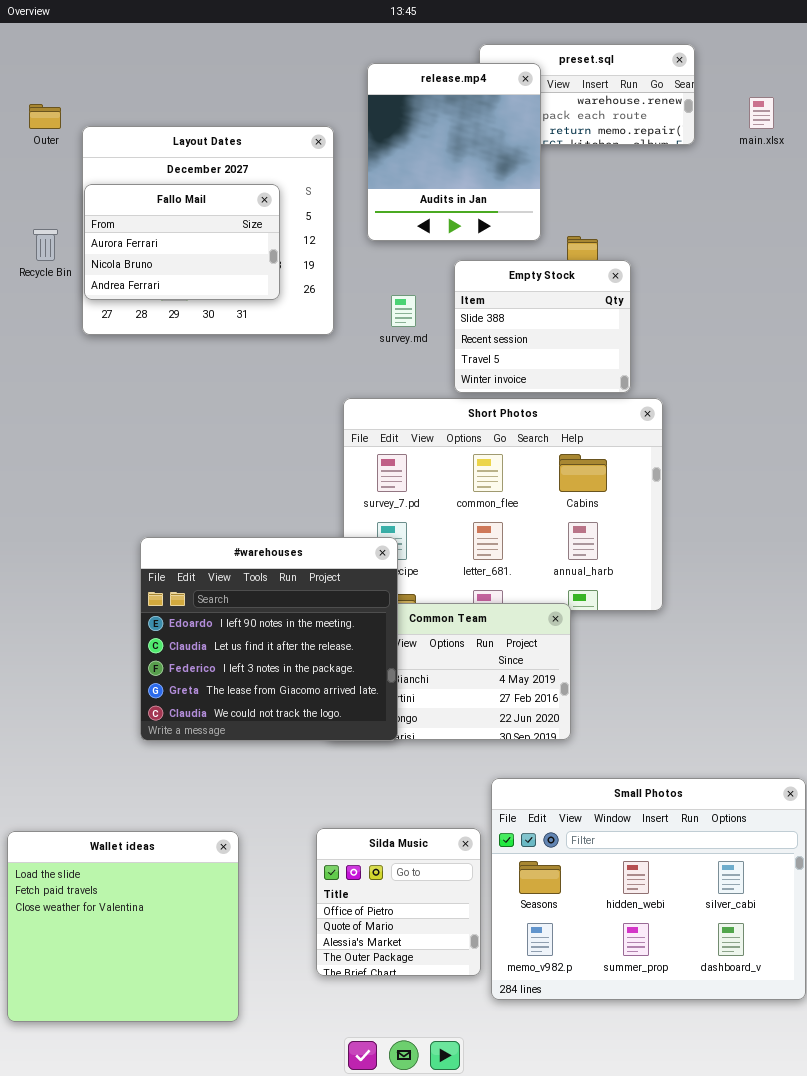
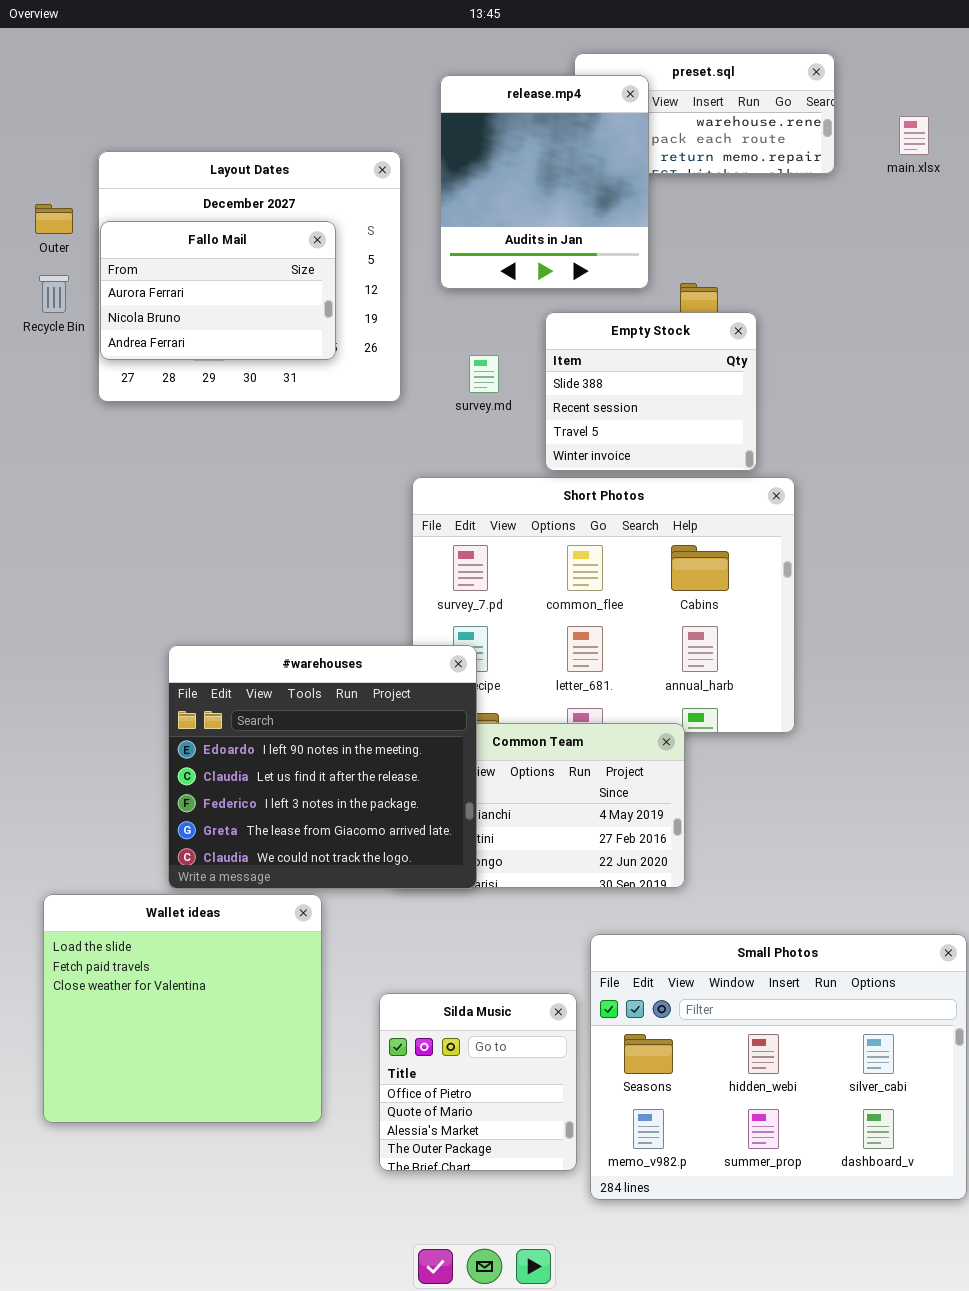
Outer: [29,104,61,129] -> [35,204,73,234], moved
Wallet ideas: [7,831,239,1022] -> [43,894,322,1123], moved

